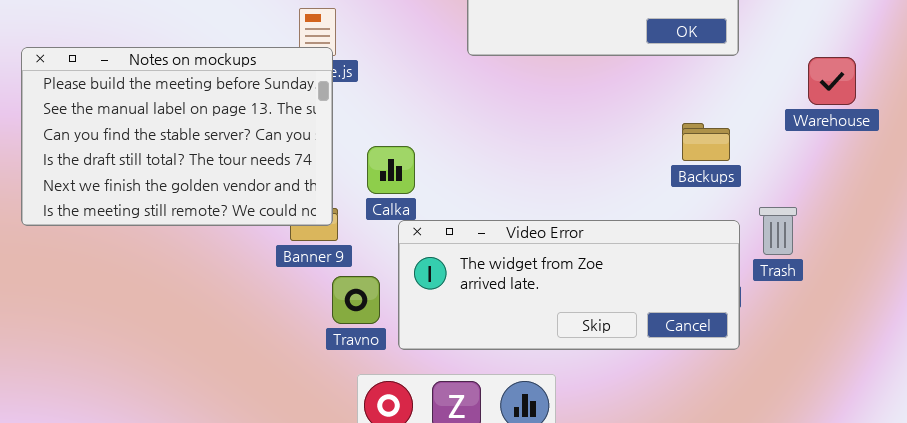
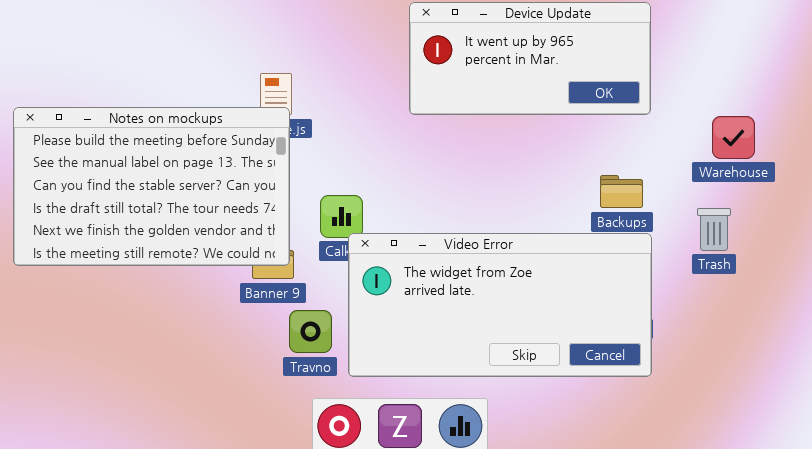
Trash: [759,207,797,255] -> [697,208,731,251], moved
Video Error: [398,220,740,350] -> [348,233,652,377], resized

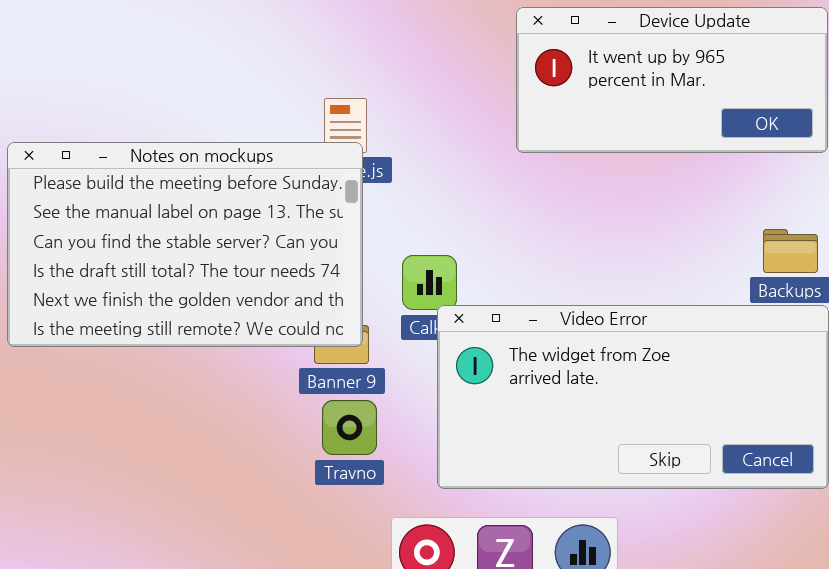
Travno: [289,310,332,353] -> [322,400,377,455], moved

